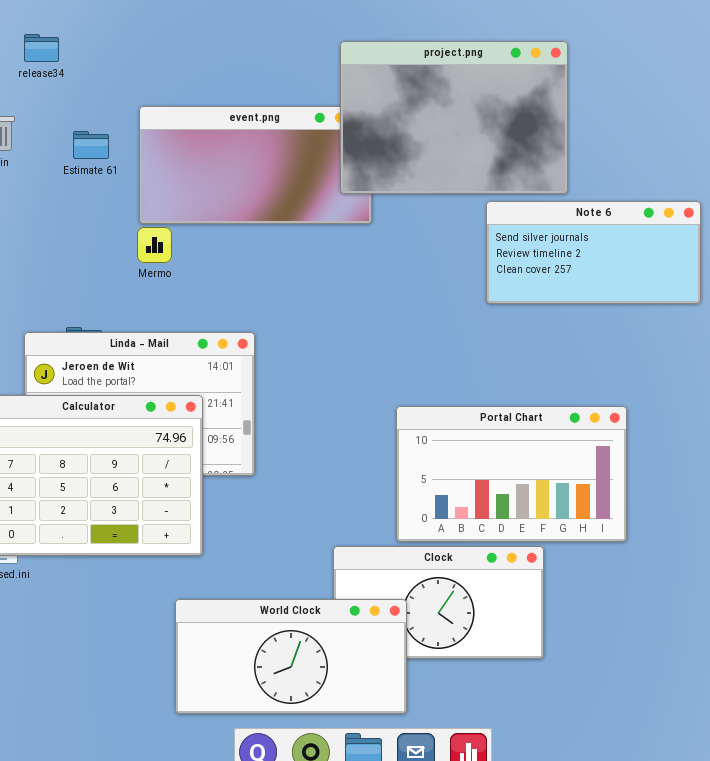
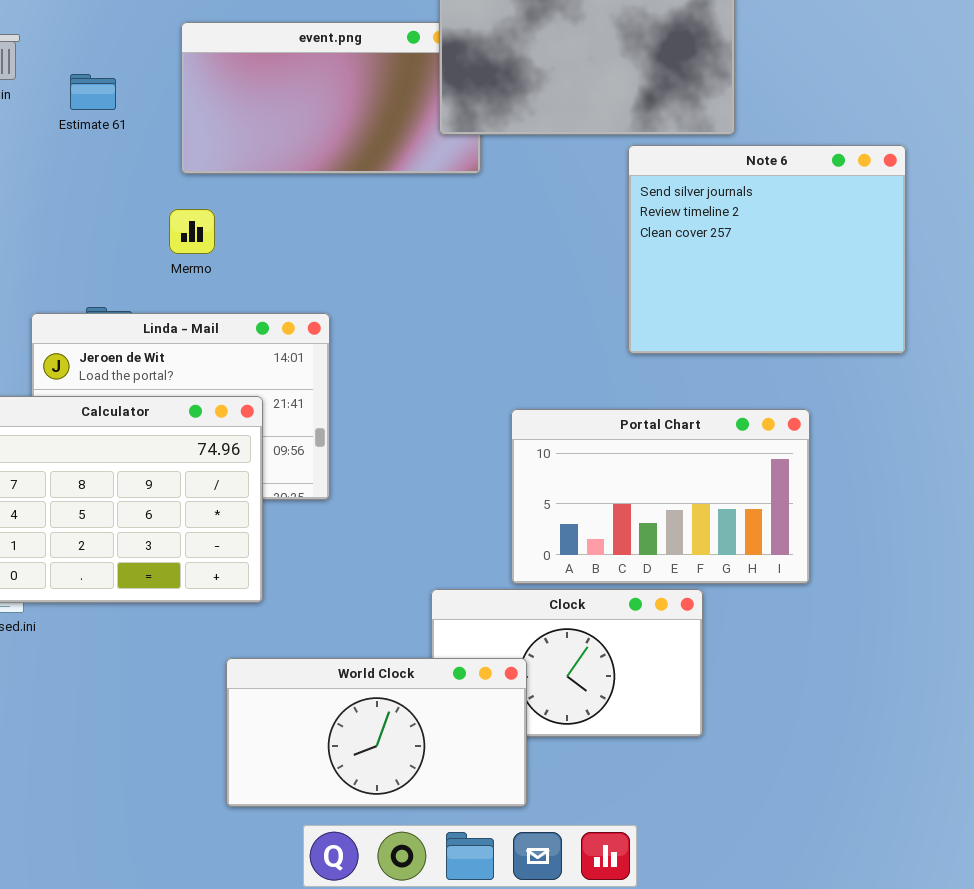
Estimate 61: [73,131,109,159] -> [70,74,116,110], moved
Note 6: [486,201,701,304] -> [628,145,906,354], resized
Mermo: [137,227,172,263] -> [169,209,215,254], moved

